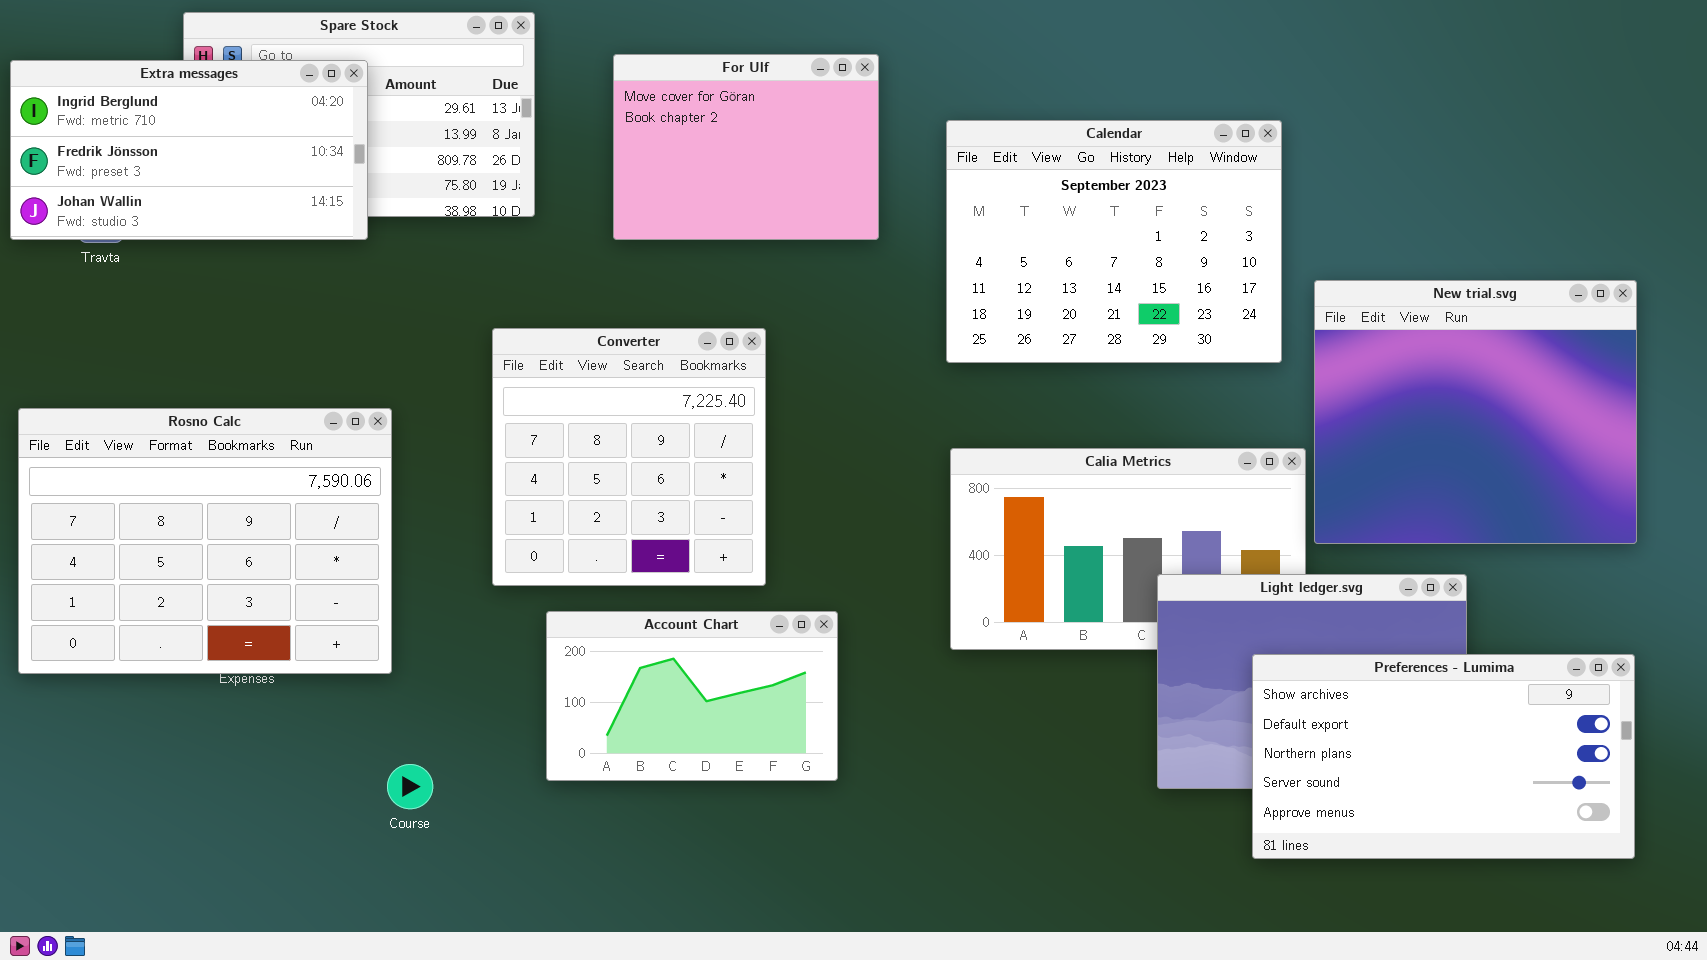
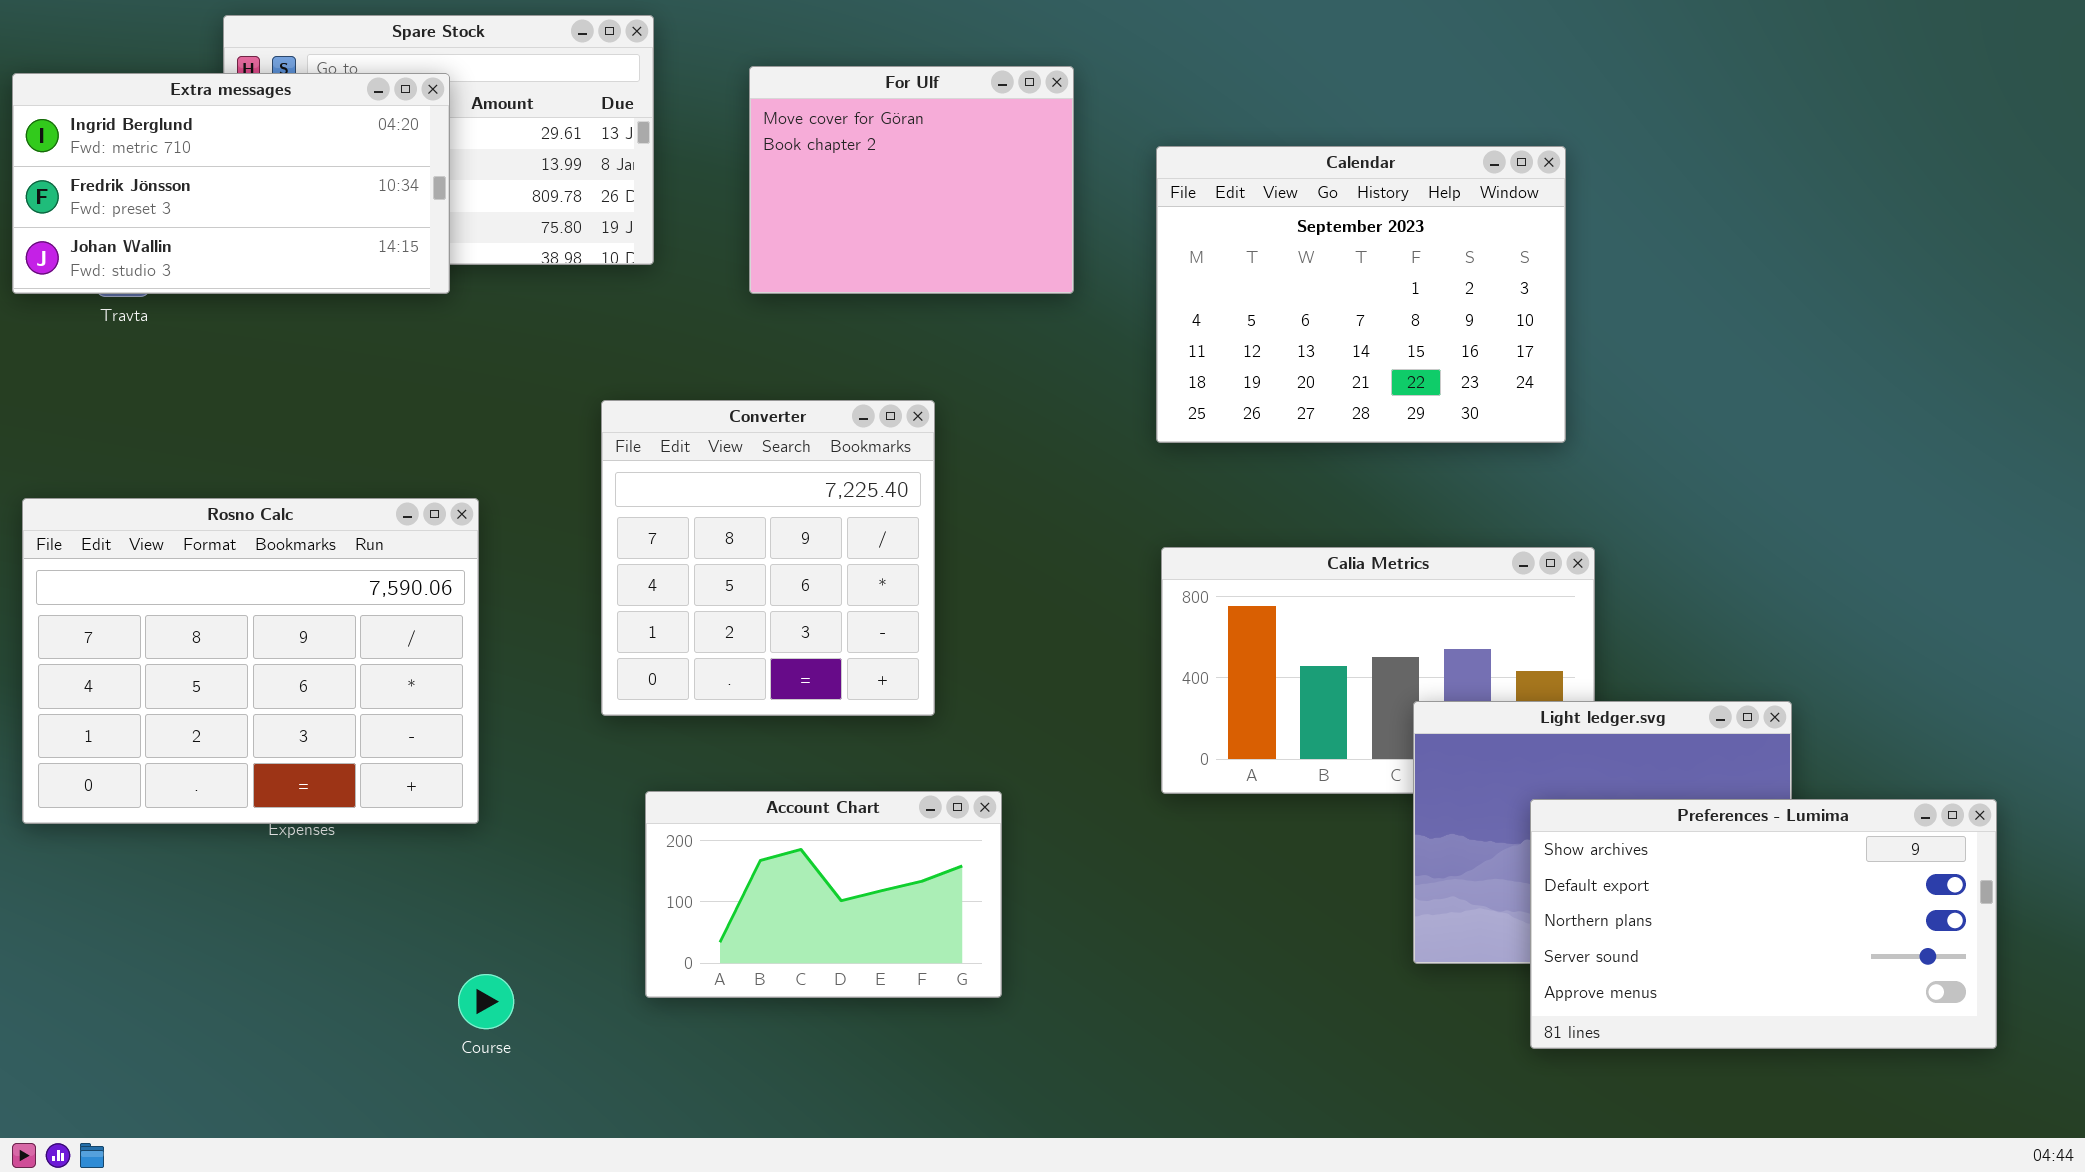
New trial.svg: [1314,280,1637,544] -> none, closed
Account Chart: [546,611,838,781] -> [645,791,1002,998], moved
Course: [387,764,433,809] -> [458,974,514,1029], moved

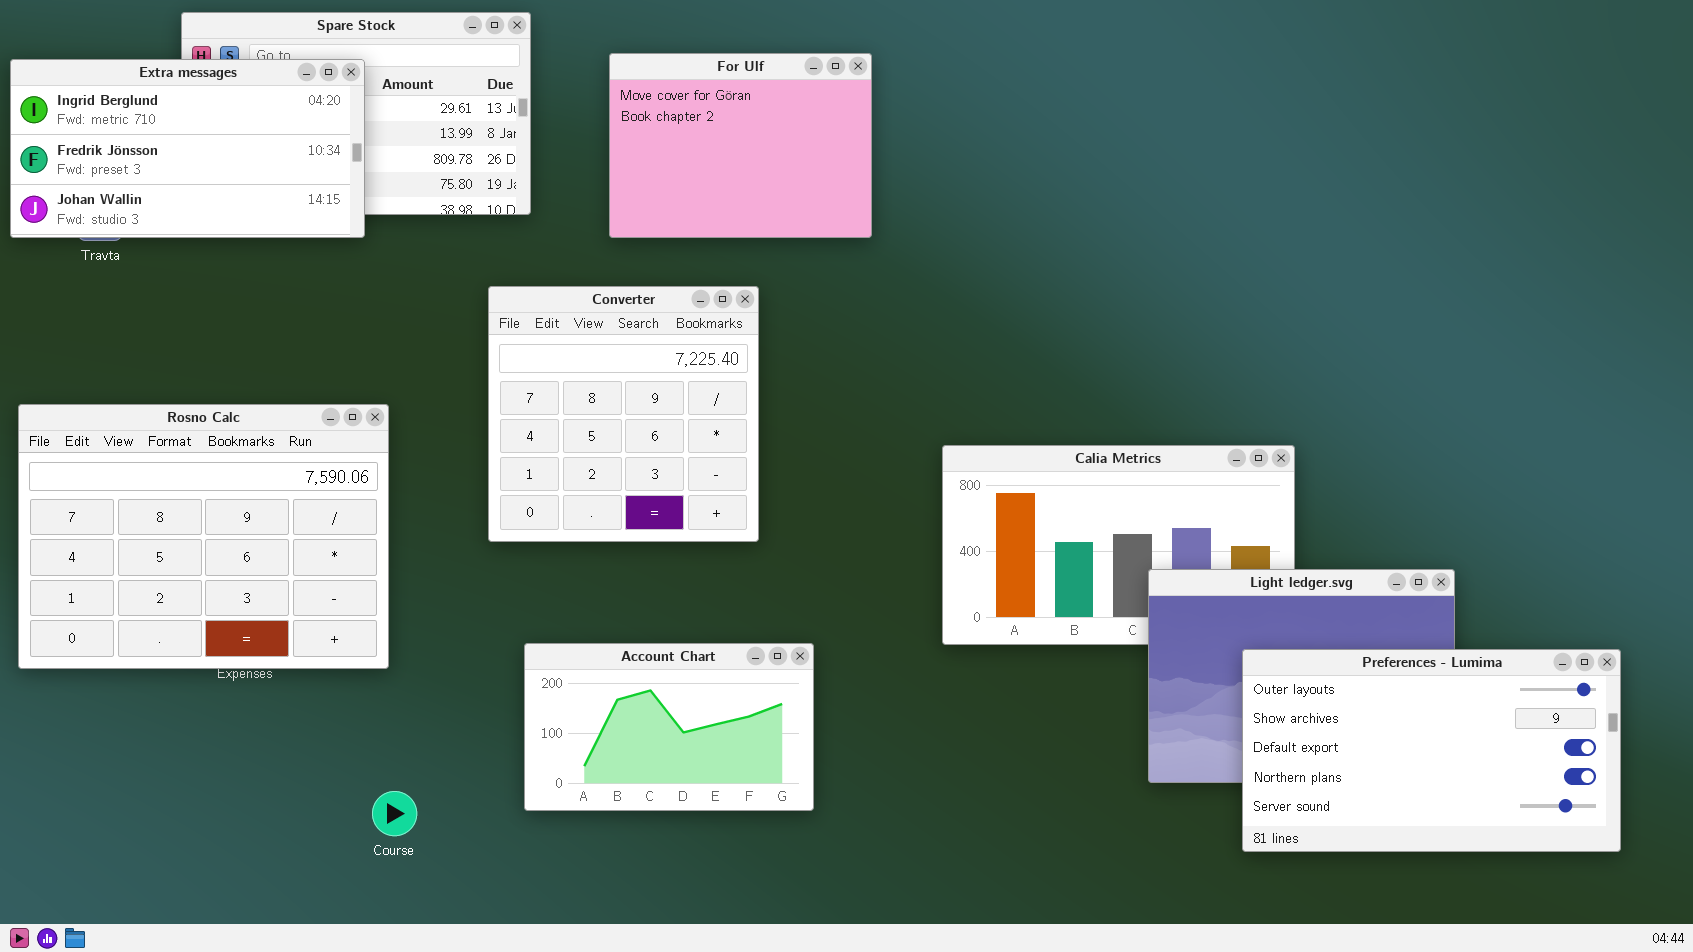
Calendar: [1156,146,1566,443] -> none, closed
Converter: [601,400,935,716] -> [488,286,759,542], moved
Preferences - Lumima: [1530,799,1997,1049] -> [1242,649,1621,852], scrolled up 1 row

